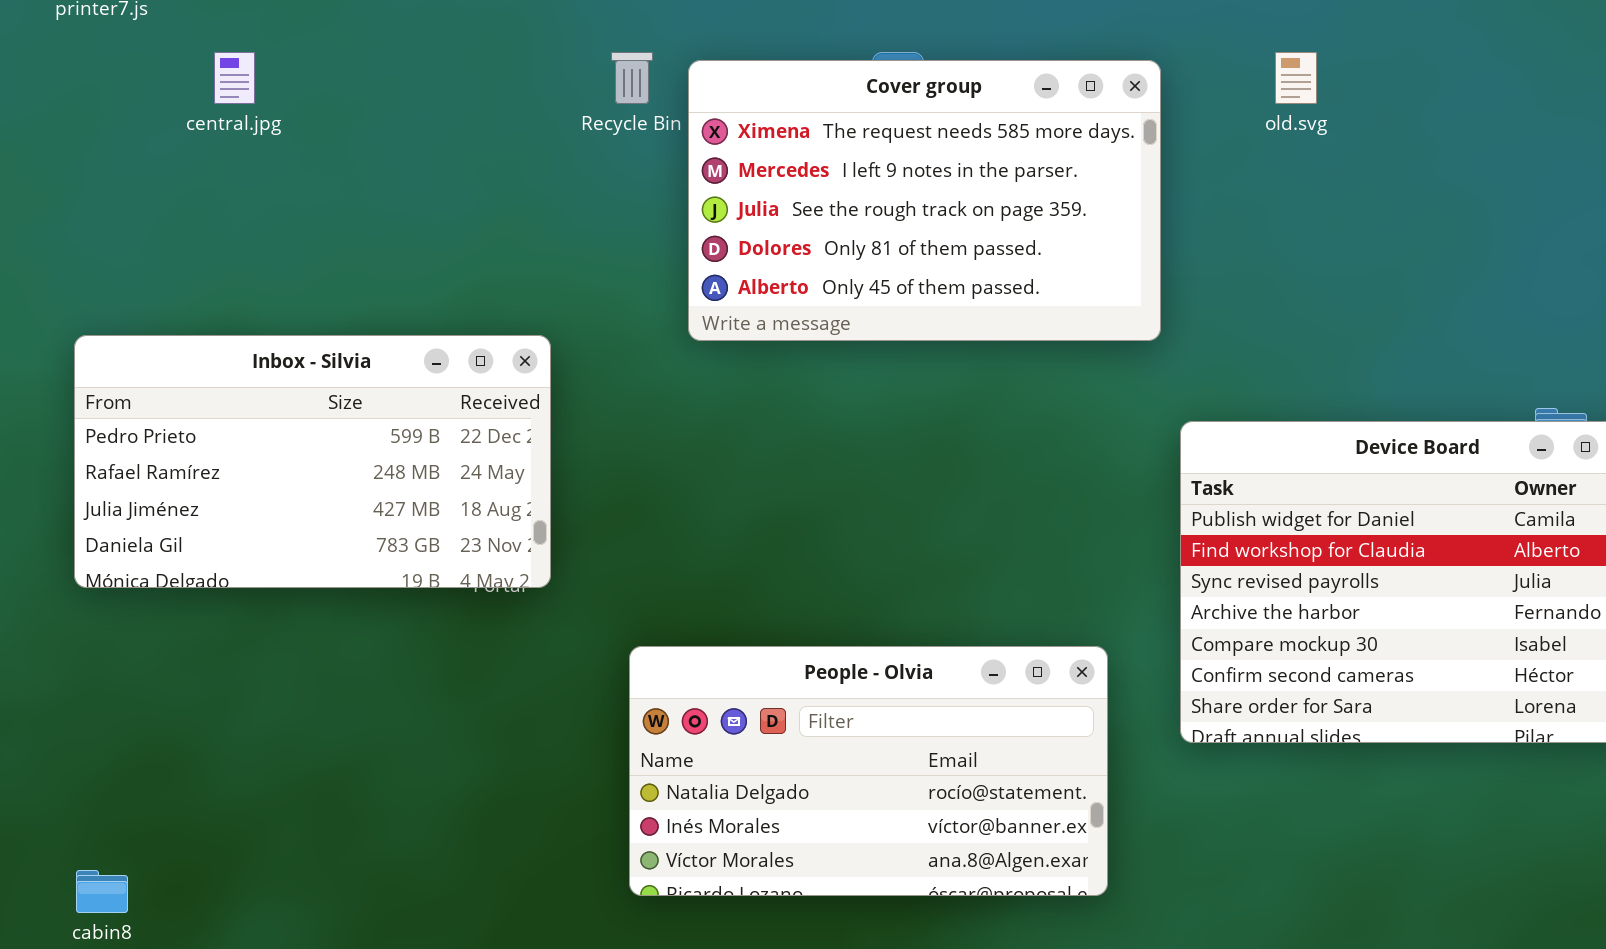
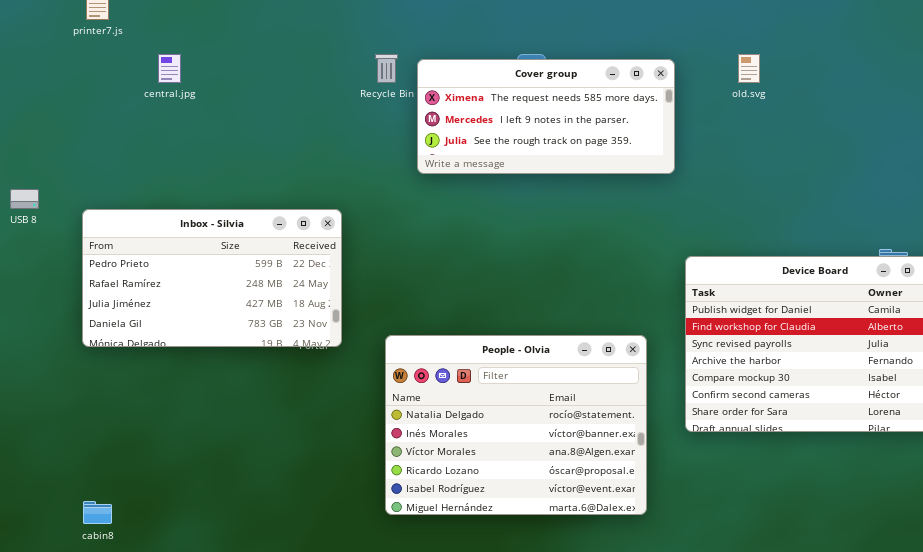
Cover group: [688,60,1161,341] -> [417,59,675,174], resized
People - Olvia: [629,646,1108,896] -> [385,335,647,515], resized

